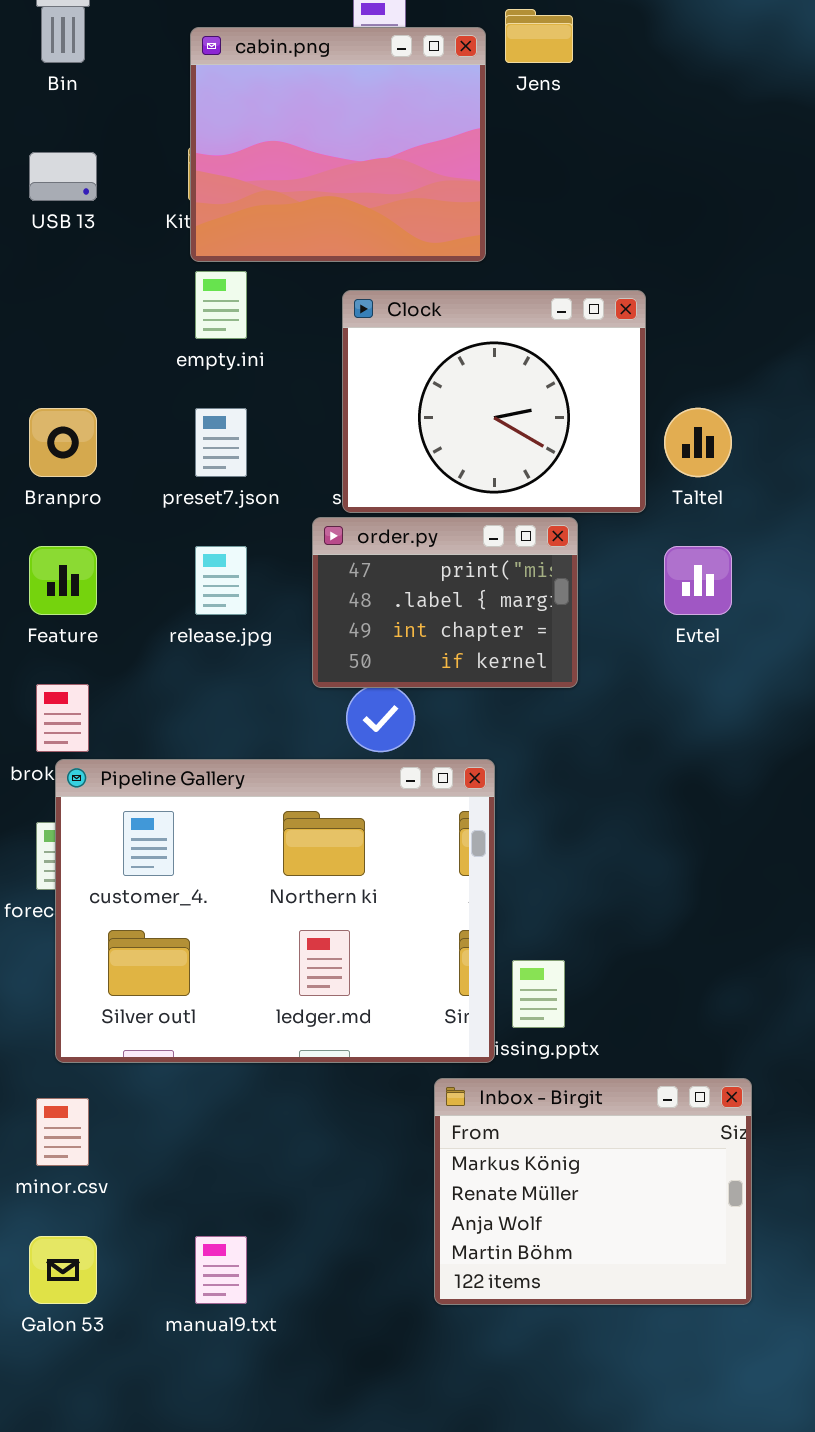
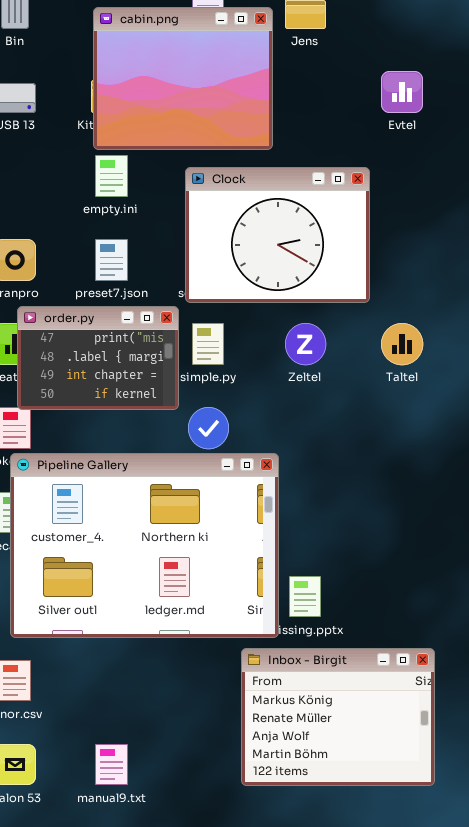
Taltel: [664,408,732,477] -> [381,323,423,365], moved
order.py: [312,517,578,688] -> [17,306,179,410], moved
Evtel: [664,546,732,615] -> [381,71,423,113], moved

